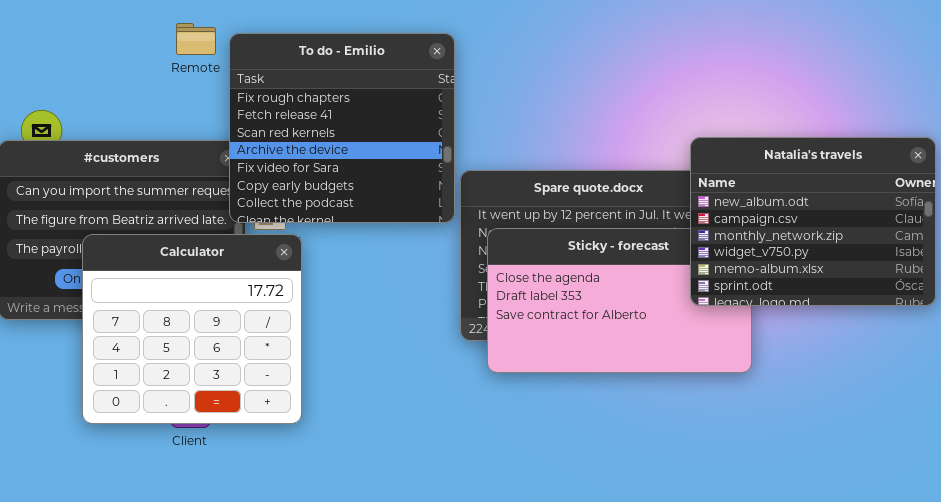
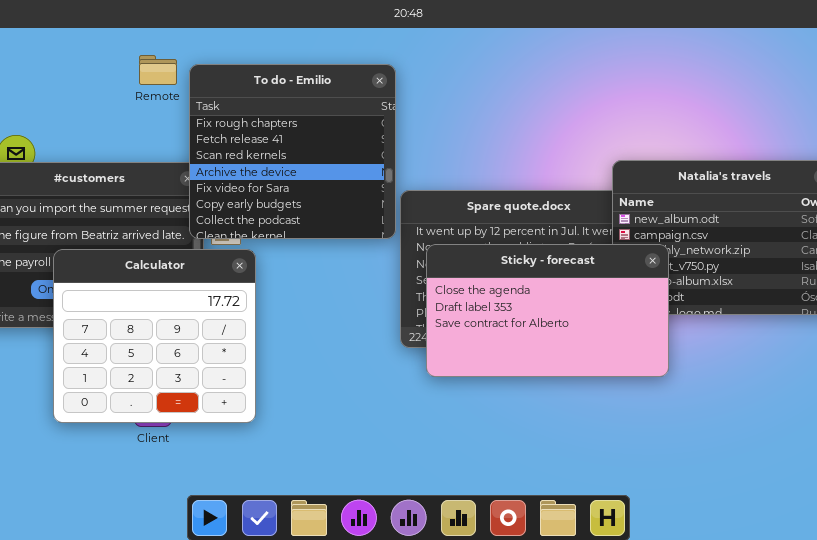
Sticky - forecast: [487,228,752,373] -> [426,244,669,377], raised

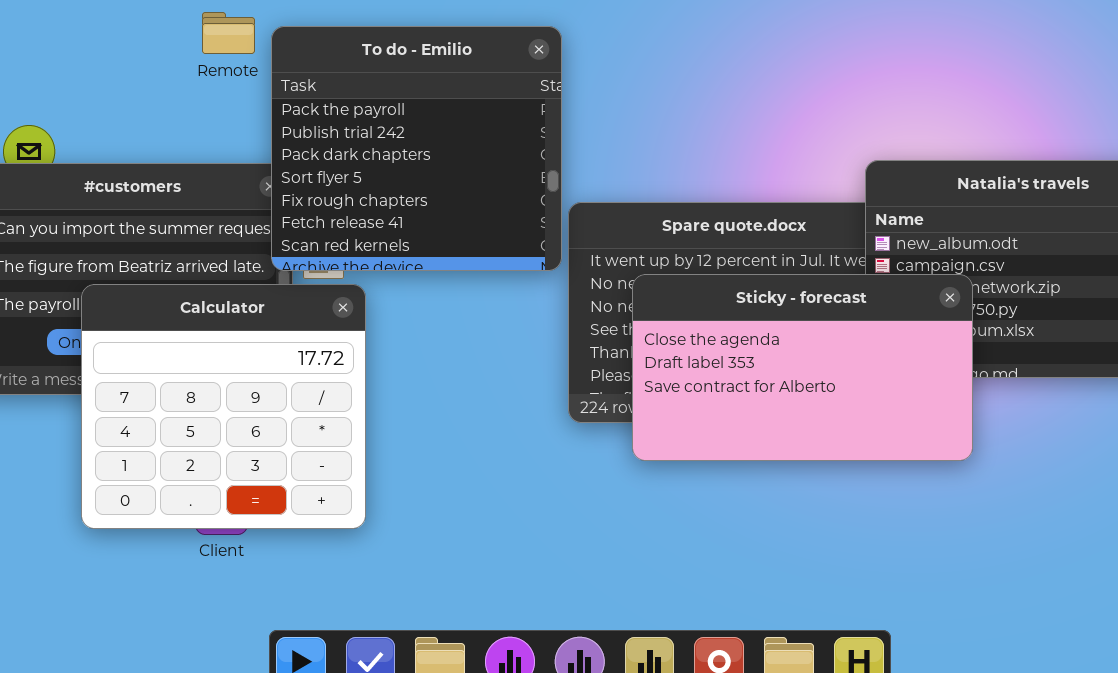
To do - Emilio: [189,64,396,239] -> [271,26,562,271], scrolled up 4 rows
Sticky - forecast: [426,244,669,377] -> [632,274,973,461], moved

